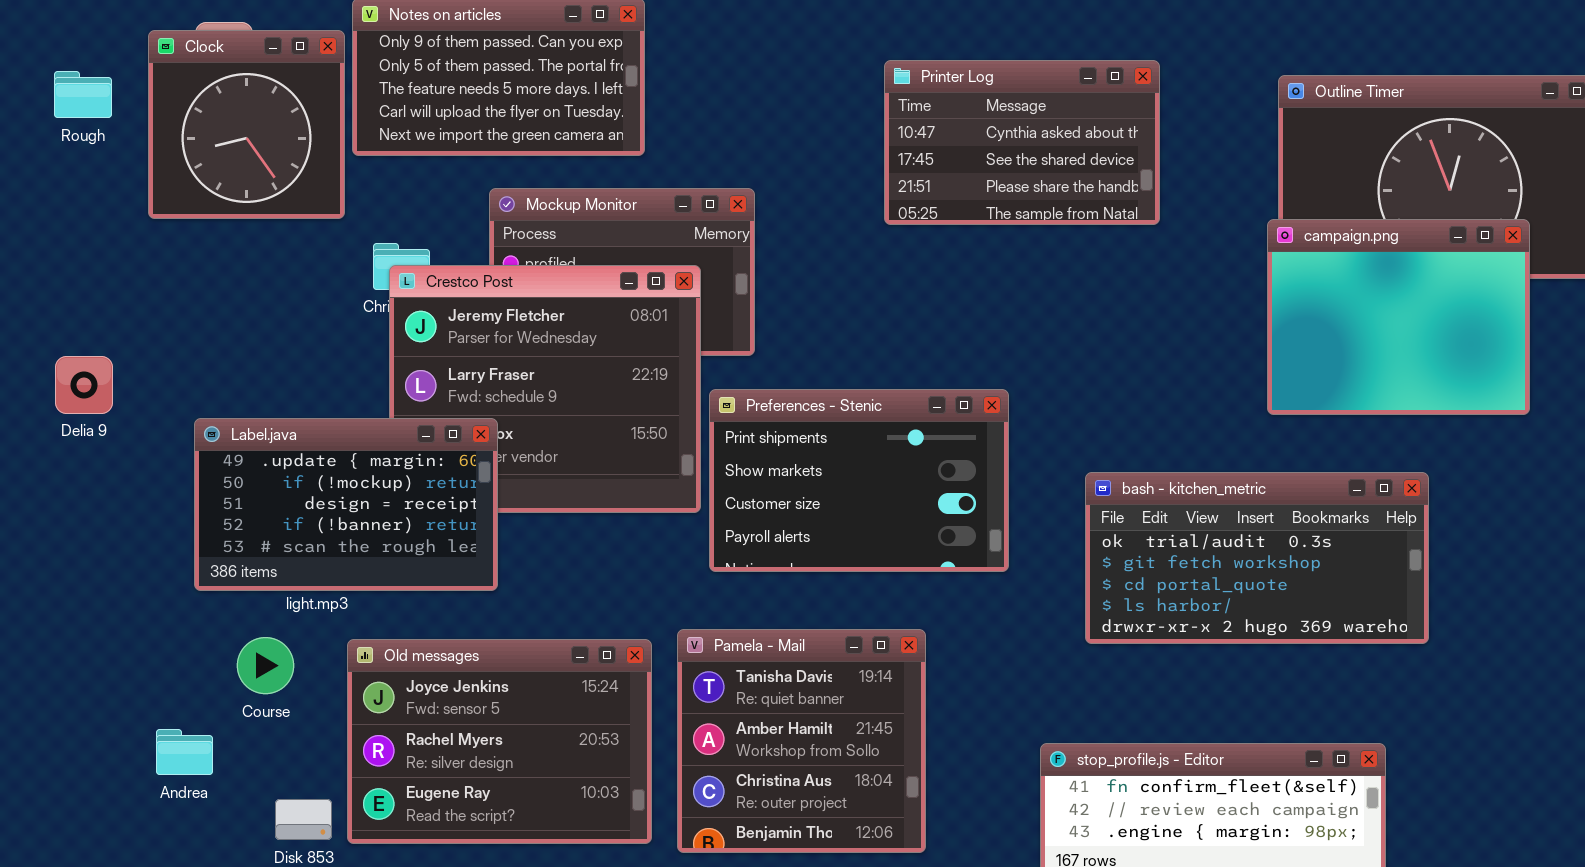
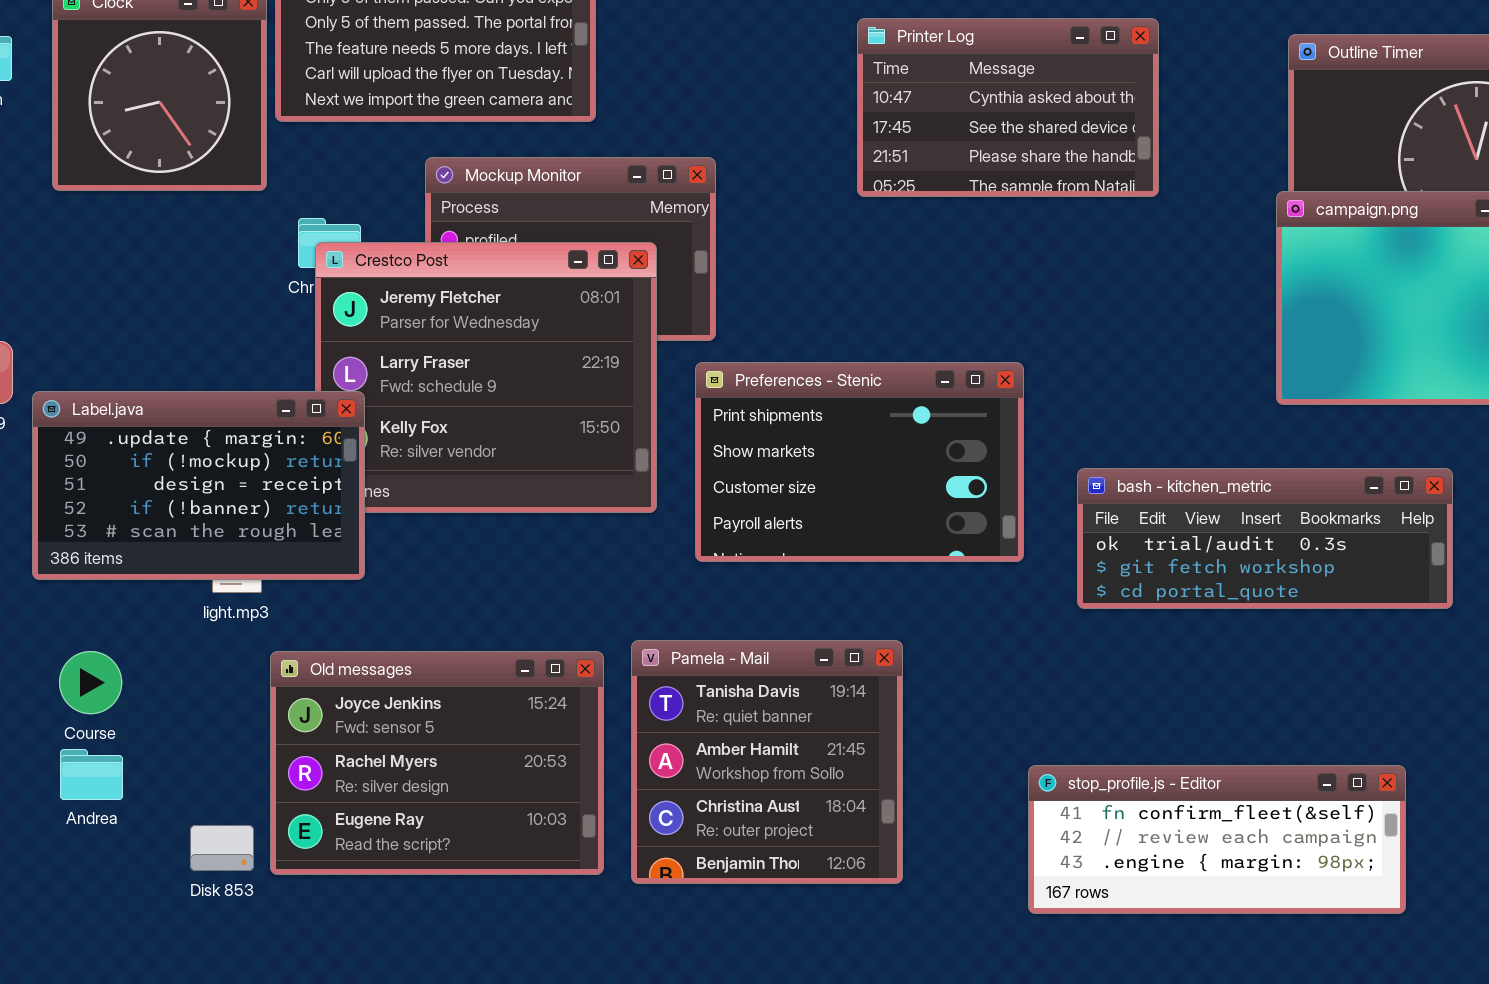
Preferences - Stenic: [709,389,1009,572] -> [695,362,1024,562], moved
Label.java: [194,418,498,591] -> [32,391,365,580], moved
bash - kitchen_metric: [1085,472,1429,644] -> [1077,468,1453,609], resized
Course: [237,637,294,694] -> [59,651,122,714], moved

